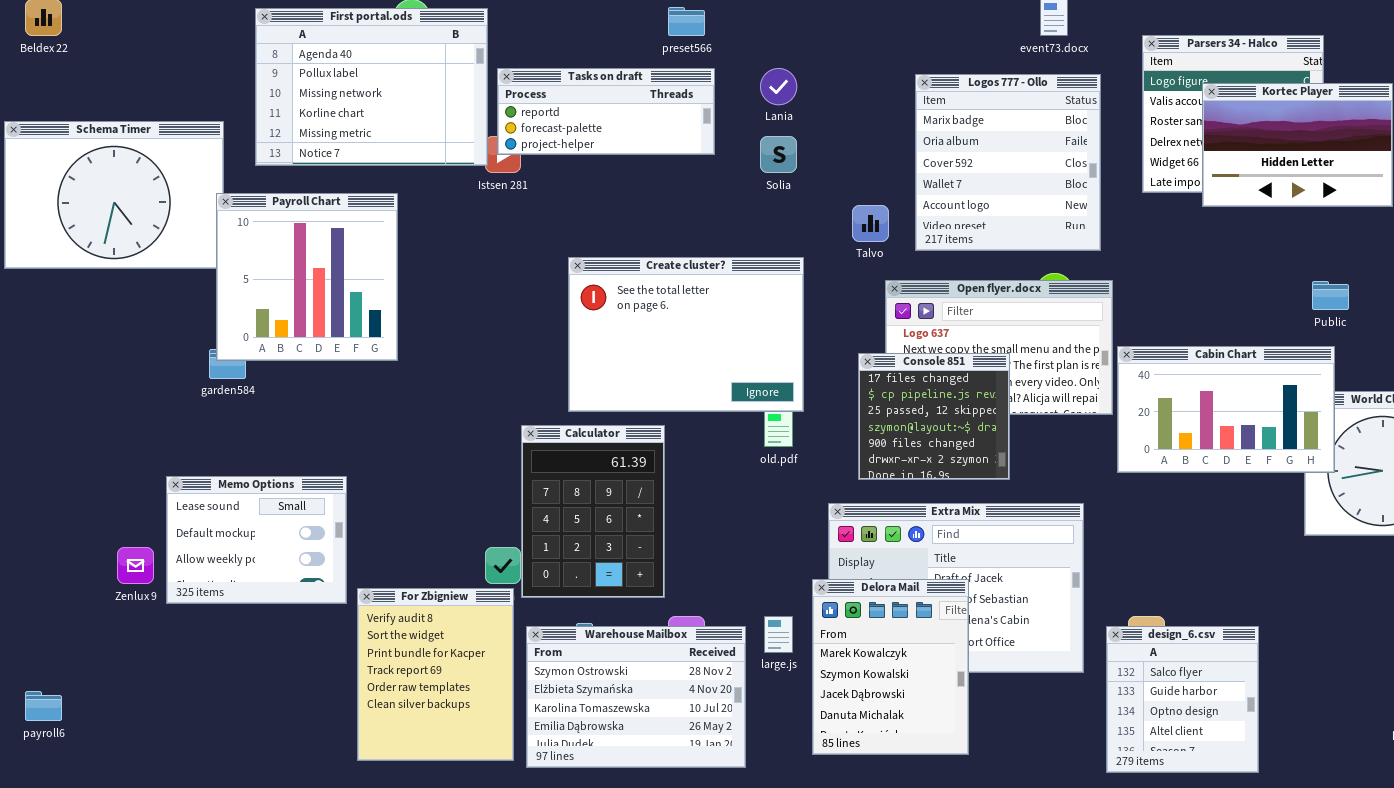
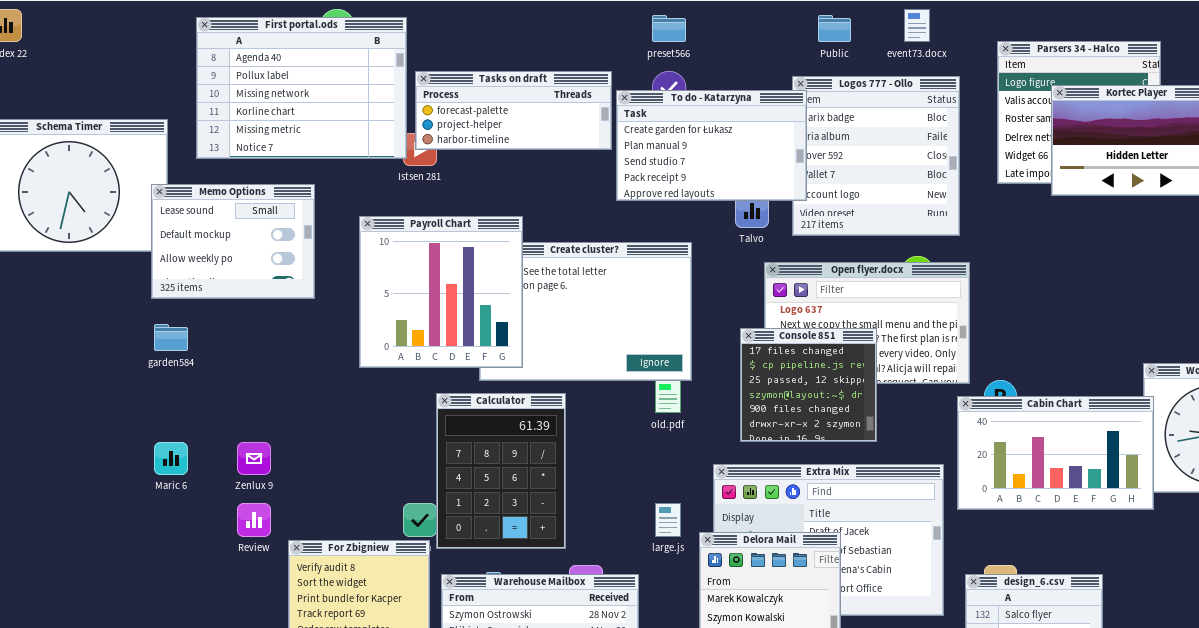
preset566: [668,7,705,36] -> [652,15,686,42], moved
Tasks on draft: [497,68,715,155] -> [415,71,612,150], scrolled down 1 row
To do - Katarzyna: none -> [616,90,807,201], opened
Payroll Chart: [216,193,398,361] -> [359,216,523,368], moved
Public: [1312,281,1349,310] -> [818,15,851,42], moved
Cabin Chart: [1117,346,1335,473] -> [957,396,1154,510], moved
Memo Options: [166,476,347,604] -> [151,184,315,299], moved
Zenlux 9: [117,547,154,584] -> [237,442,271,475], moved
large.js: [764,616,793,653] -> [655,503,681,537], moved

